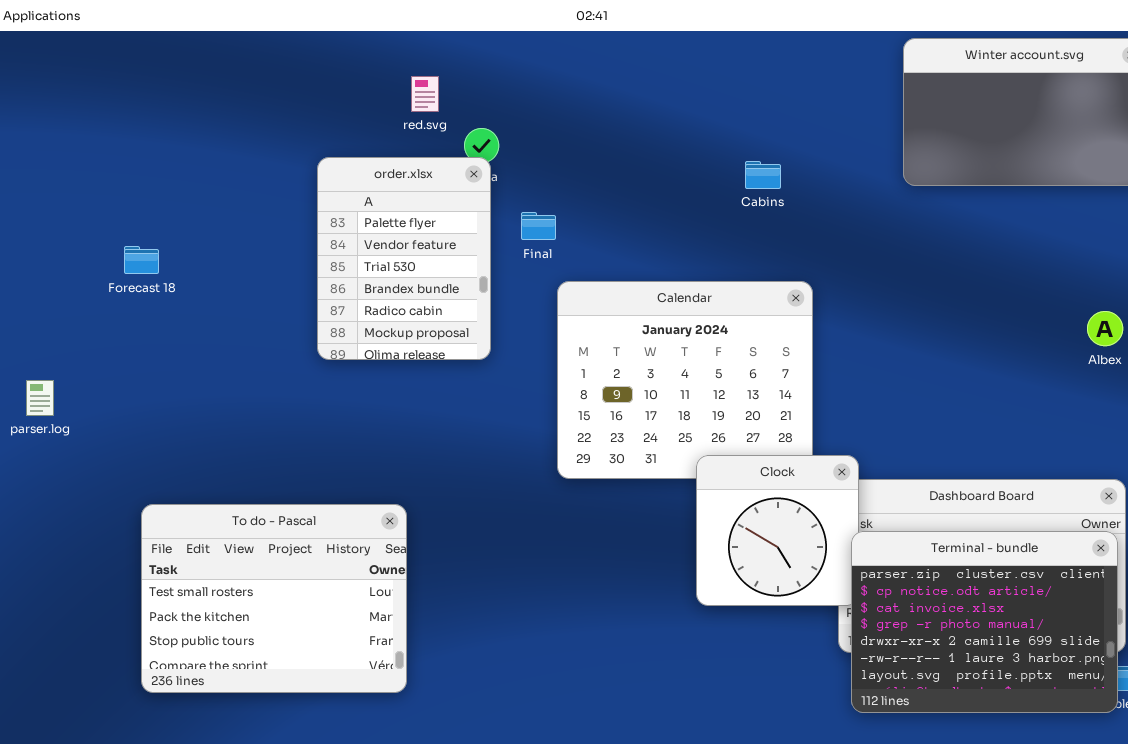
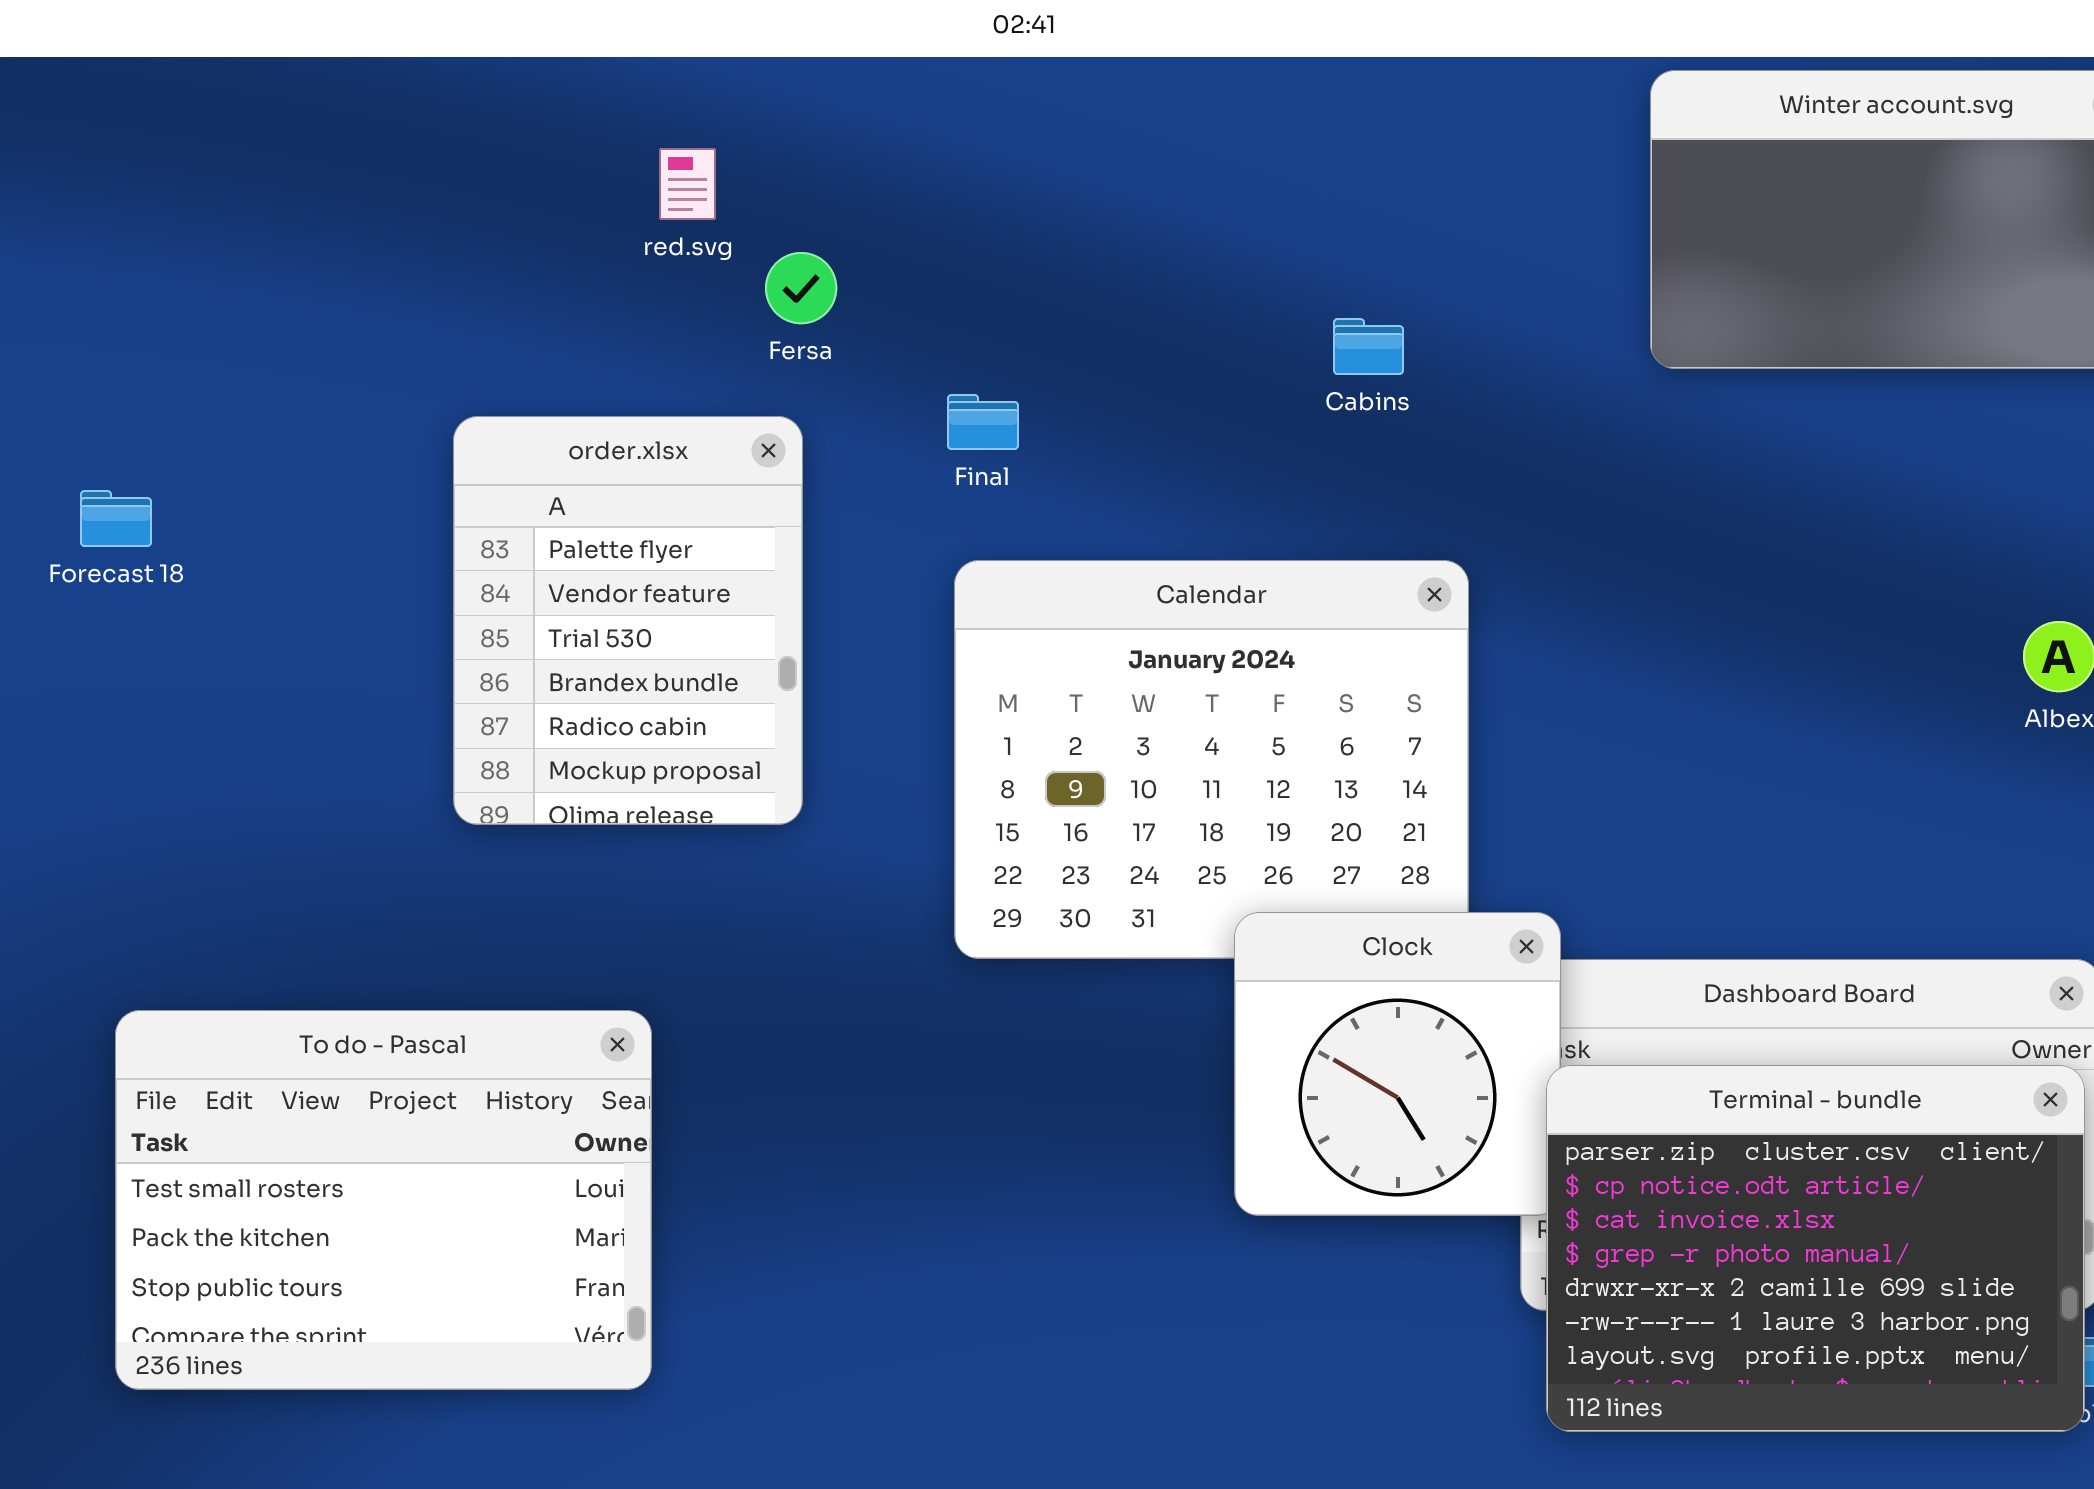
order.xlsx: [317,157,491,360] -> [453,416,803,825], moved
Final: [521,212,556,240] -> [947,394,1019,450], moved

